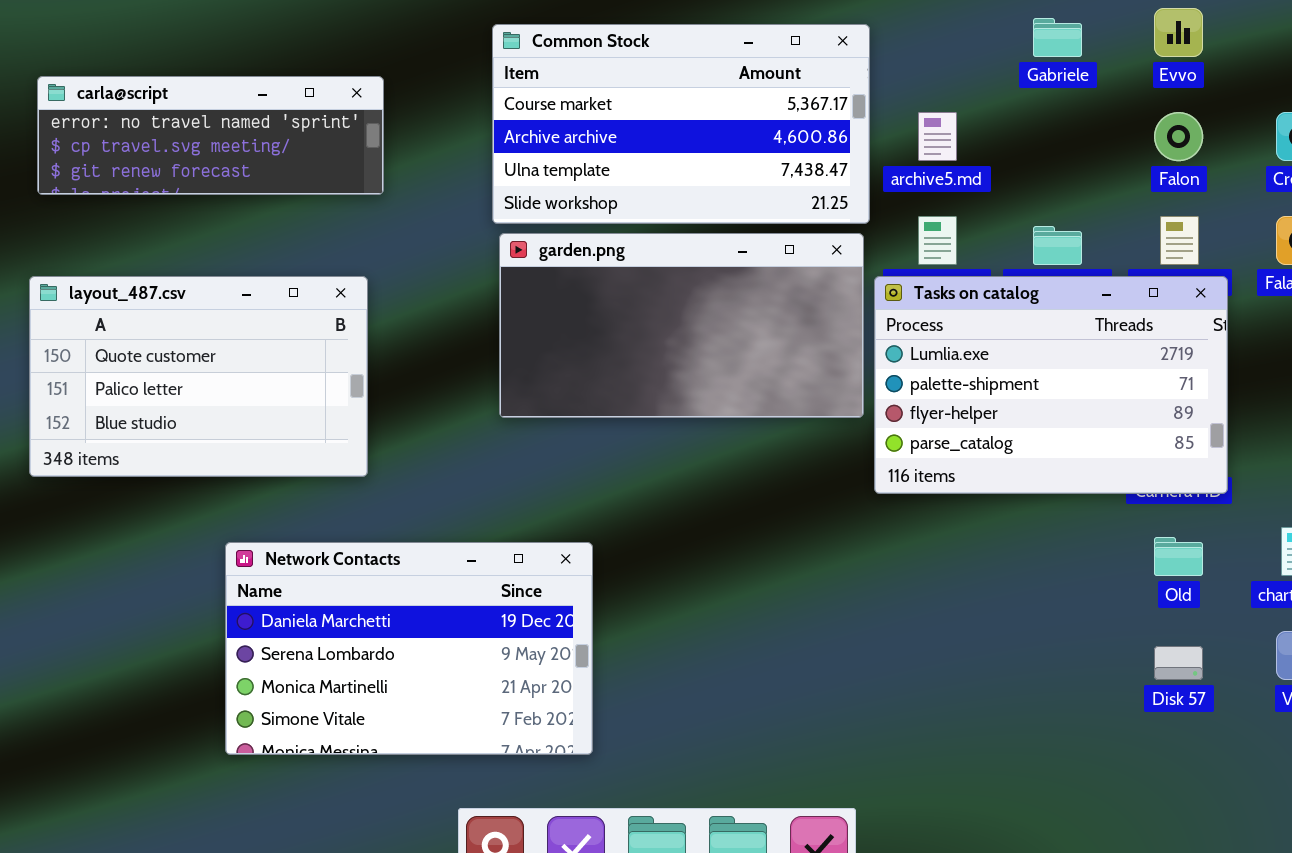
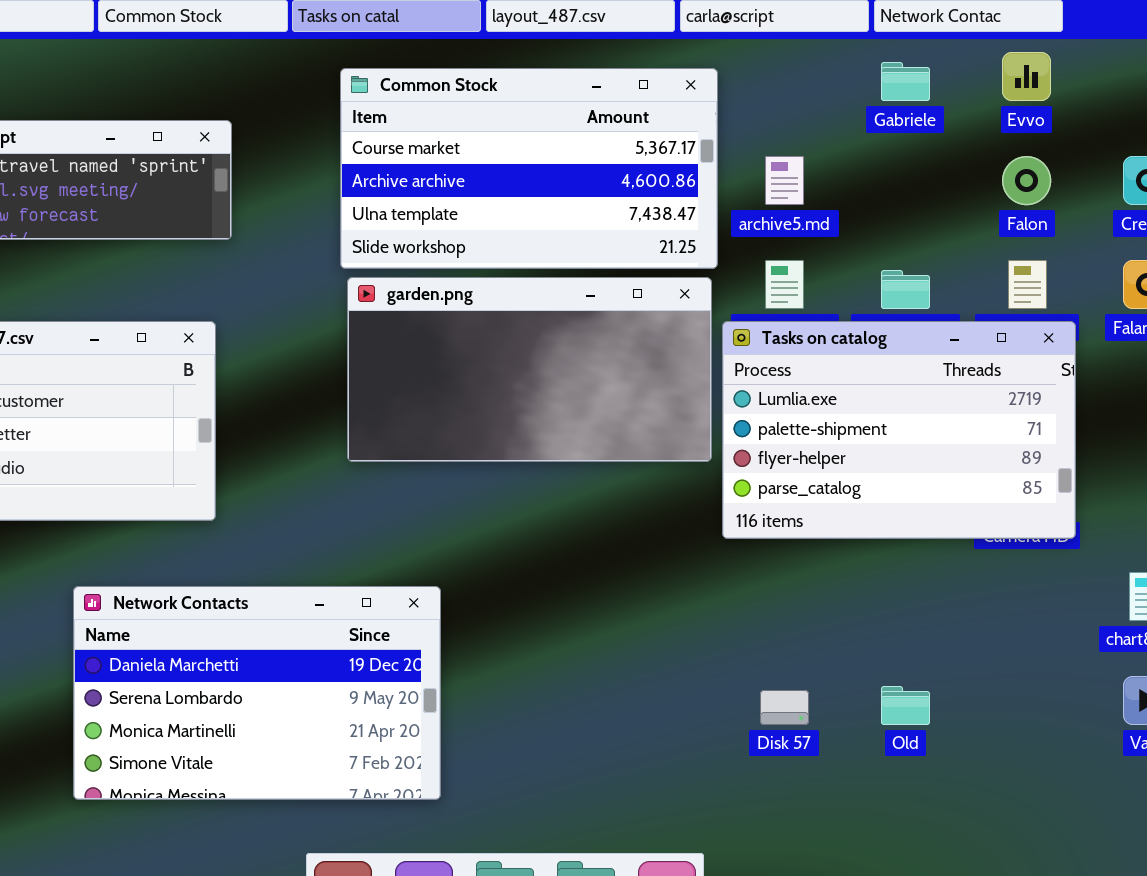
Old: [1154,537,1203,576] -> [881,686,930,725], moved
Disk 57: [1154,646,1203,680] -> [760,690,809,725], moved

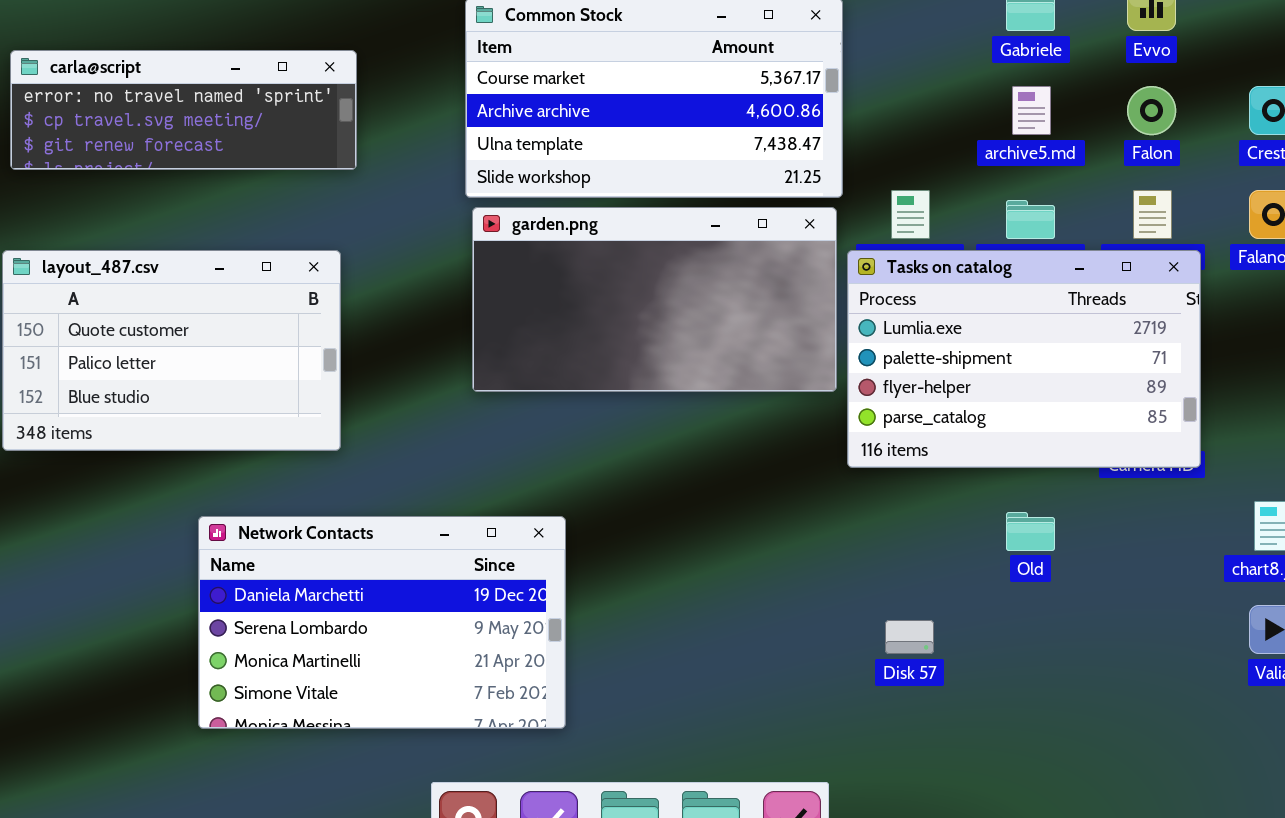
archive5.md: [765,156,804,205] -> [1012,86,1051,135], moved
Old: [881,686,930,725] -> [1006,512,1055,551], moved

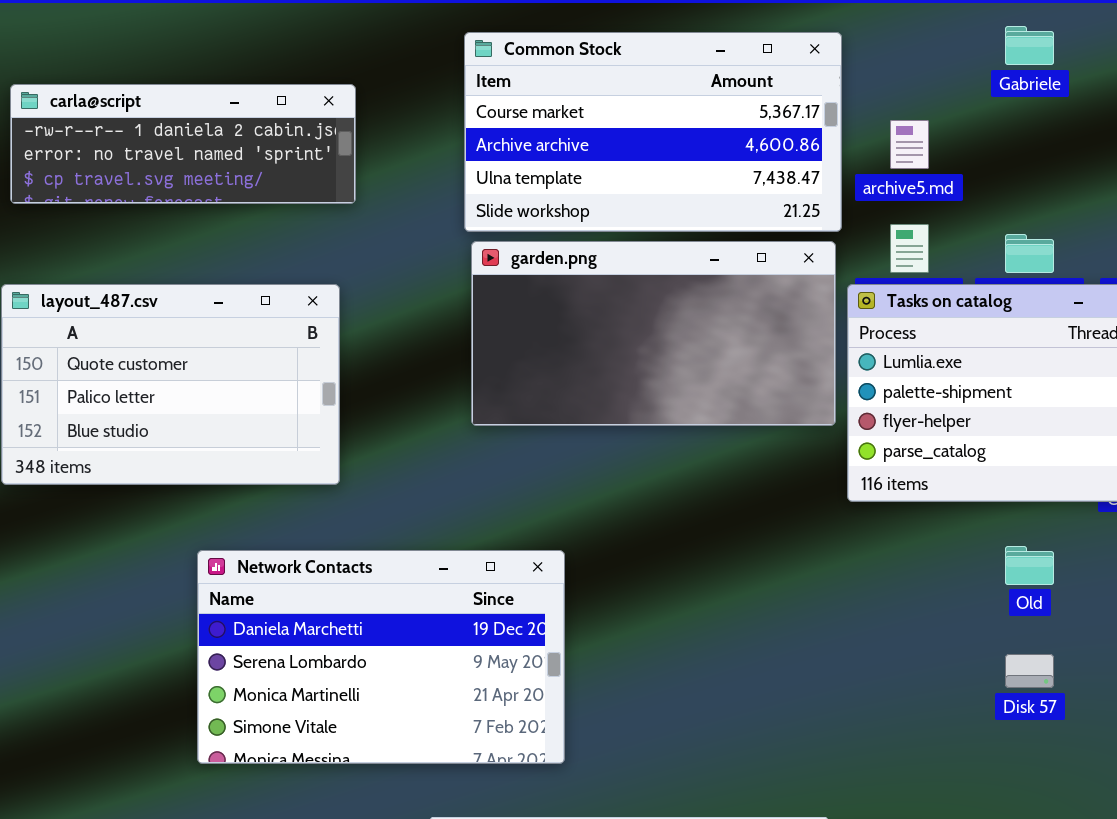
carla@script: [10,50,357,170] -> [10,84,356,204], scrolled up 1 row
archive5.md: [1012,86,1051,135] -> [890,120,929,169], moved
Disk 57: [885,620,934,654] -> [1005,654,1054,688], moved

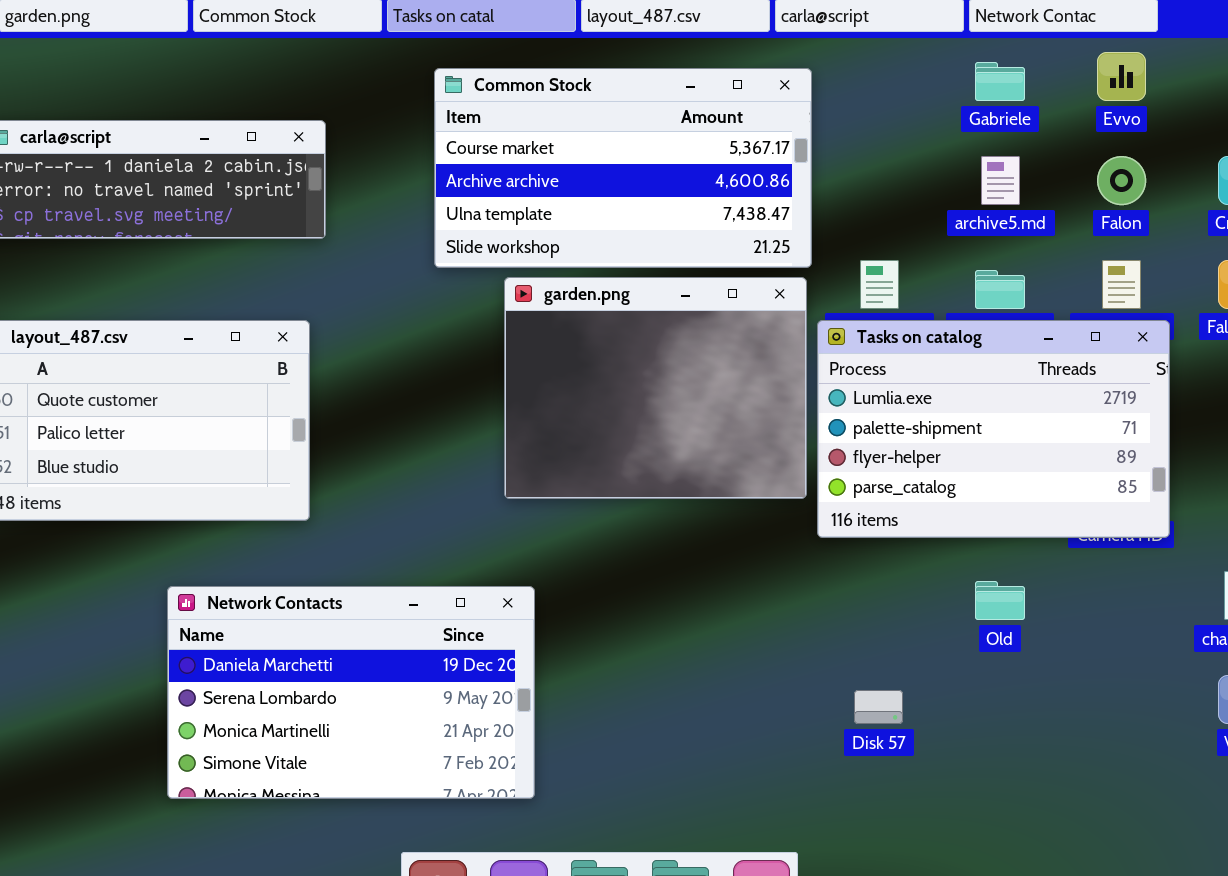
archive5.md: [890,120,929,169] -> [981,156,1020,205], moved
garden.png: [471,241,836,426] -> [504,277,807,499], resized
Disk 57: [1005,654,1054,688] -> [854,690,903,724], moved

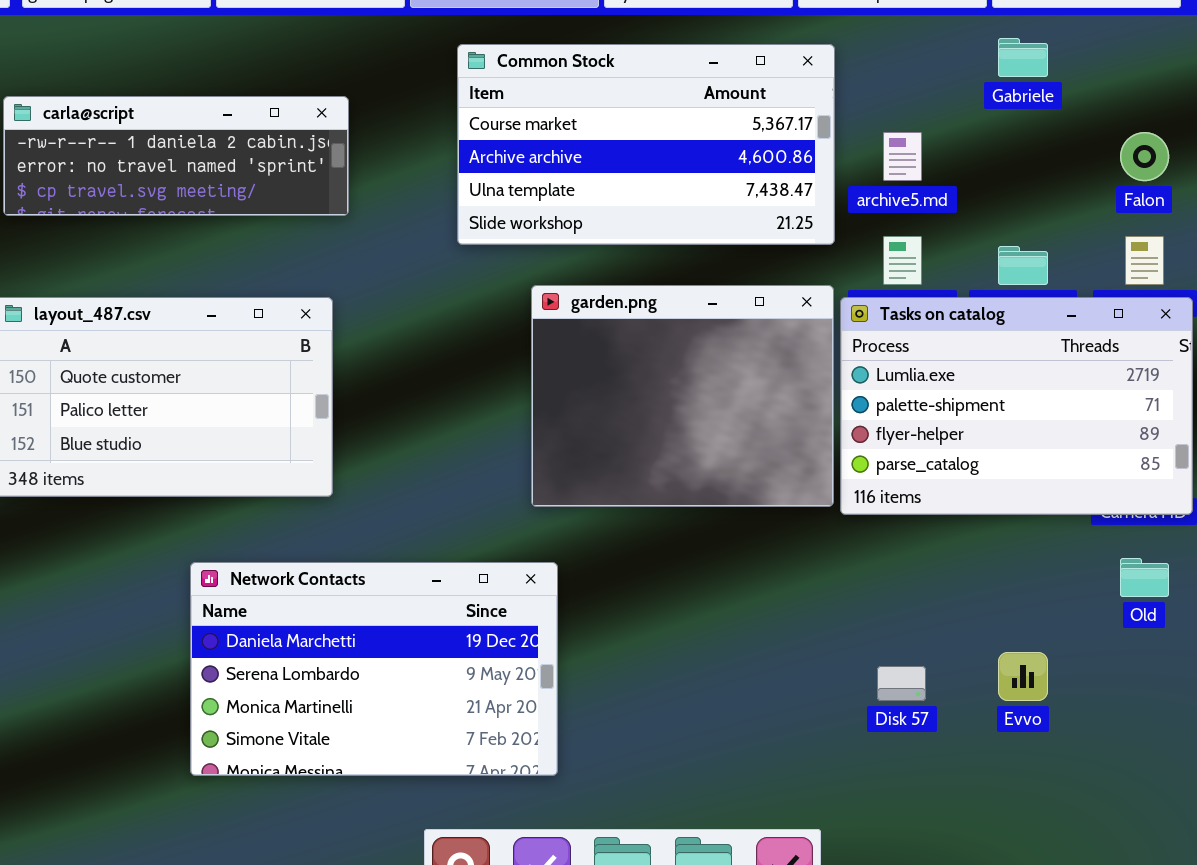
Evvo: [1097,52,1146,101] -> [998,652,1048,701], moved
archive5.md: [981,156,1020,205] -> [883,132,922,181], moved
garden.png: [504,277,807,499] -> [531,285,834,507], moved
Old: [975,581,1025,620] -> [1120,558,1169,597], moved

